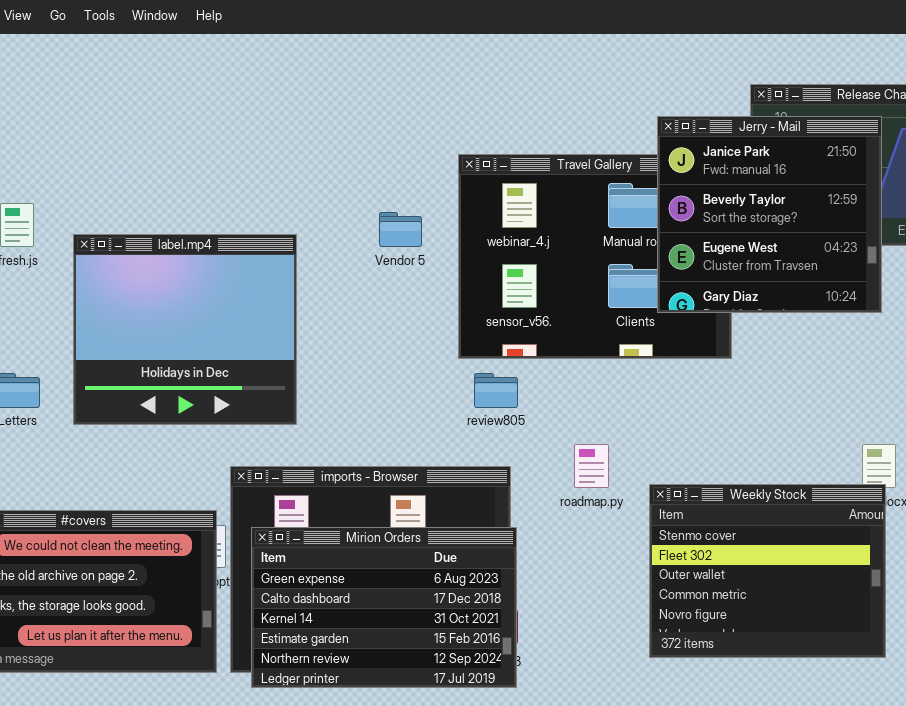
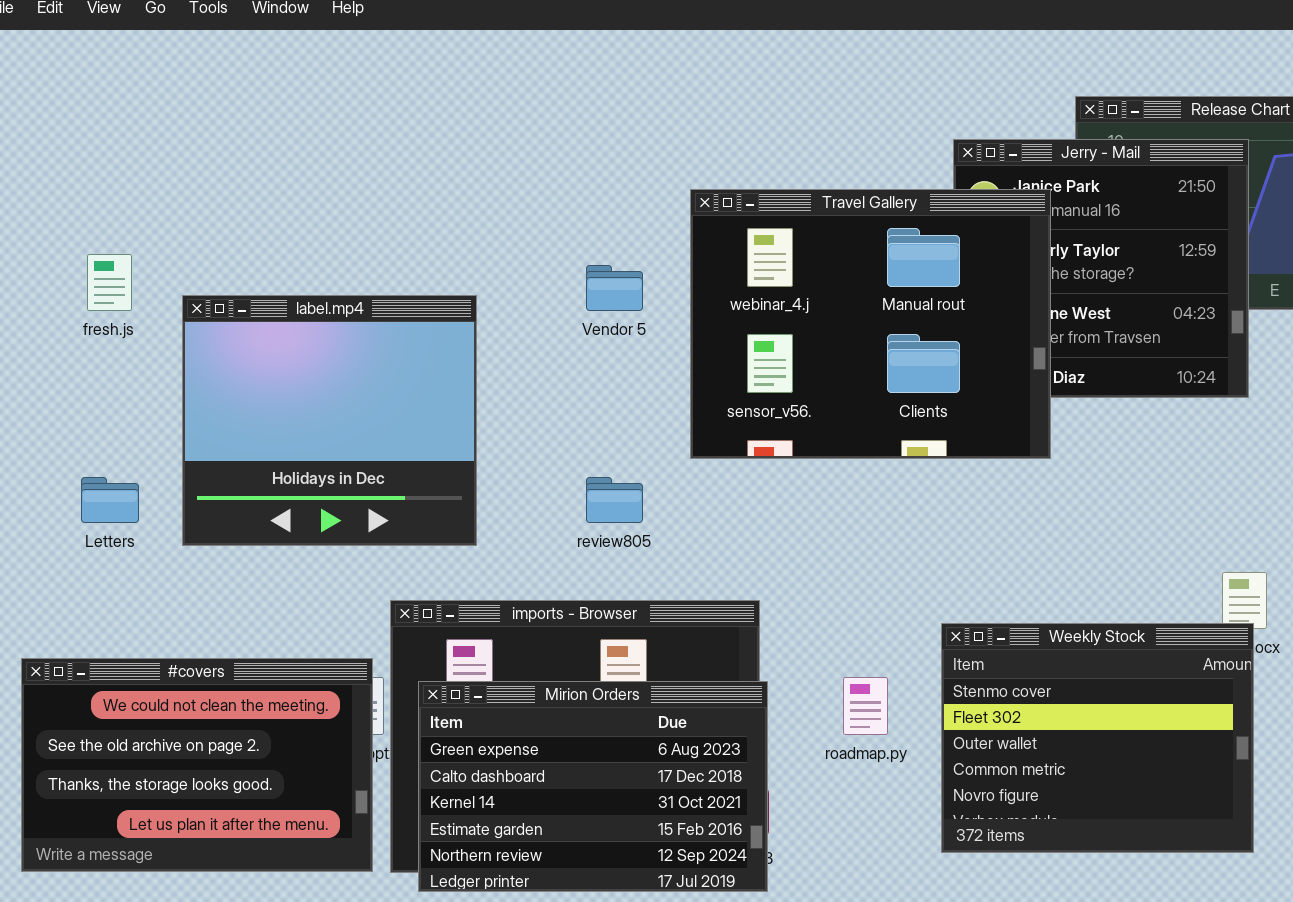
Travel Gallery: [458,154,732,359] -> [690,189,1051,459], raised
review805: [474,373,518,408] -> [586,477,643,523], moved
roadmap.py: [574,444,609,488] -> [843,677,888,735], moved

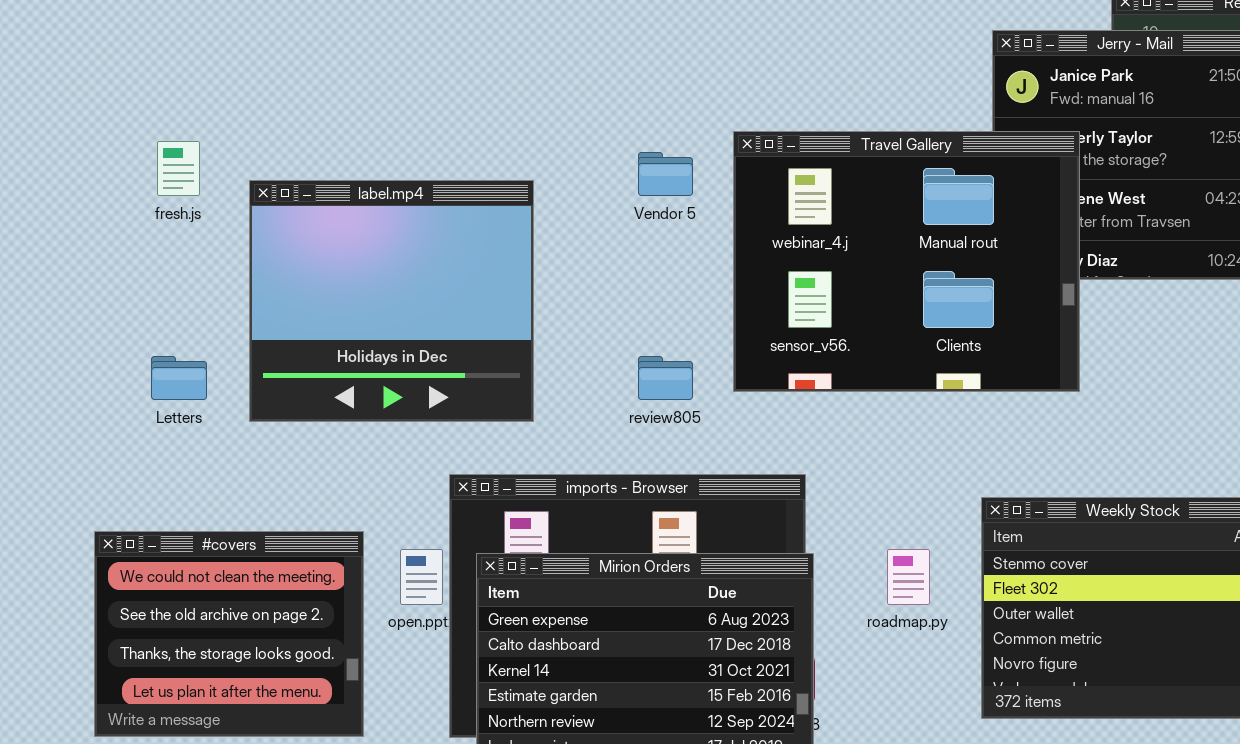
Travel Gallery: [690,189,1051,459] -> [733,131,1080,392], moved
#covers: [21,658,373,872] -> [94,531,364,737], resized

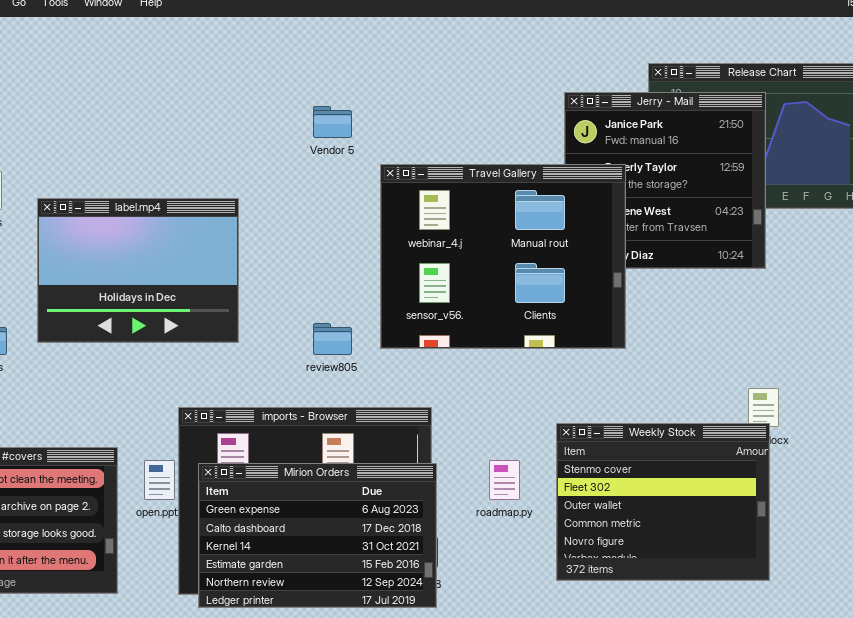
Vendor 5: [638,152,693,196] -> [313,106,352,138], moved
label.mp4: [249,180,534,422] -> [37,198,239,343], resized

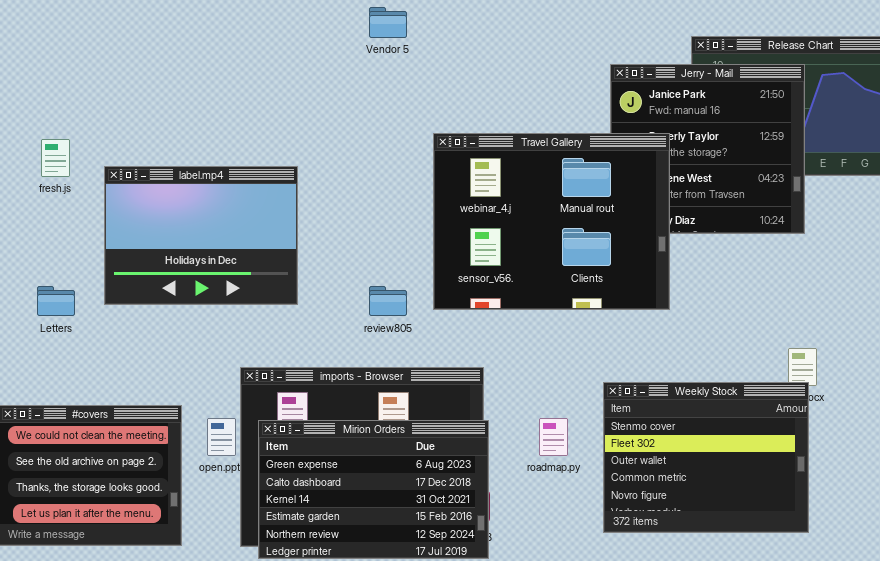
Vendor 5: [313,106,352,138] -> [369,7,407,38], moved

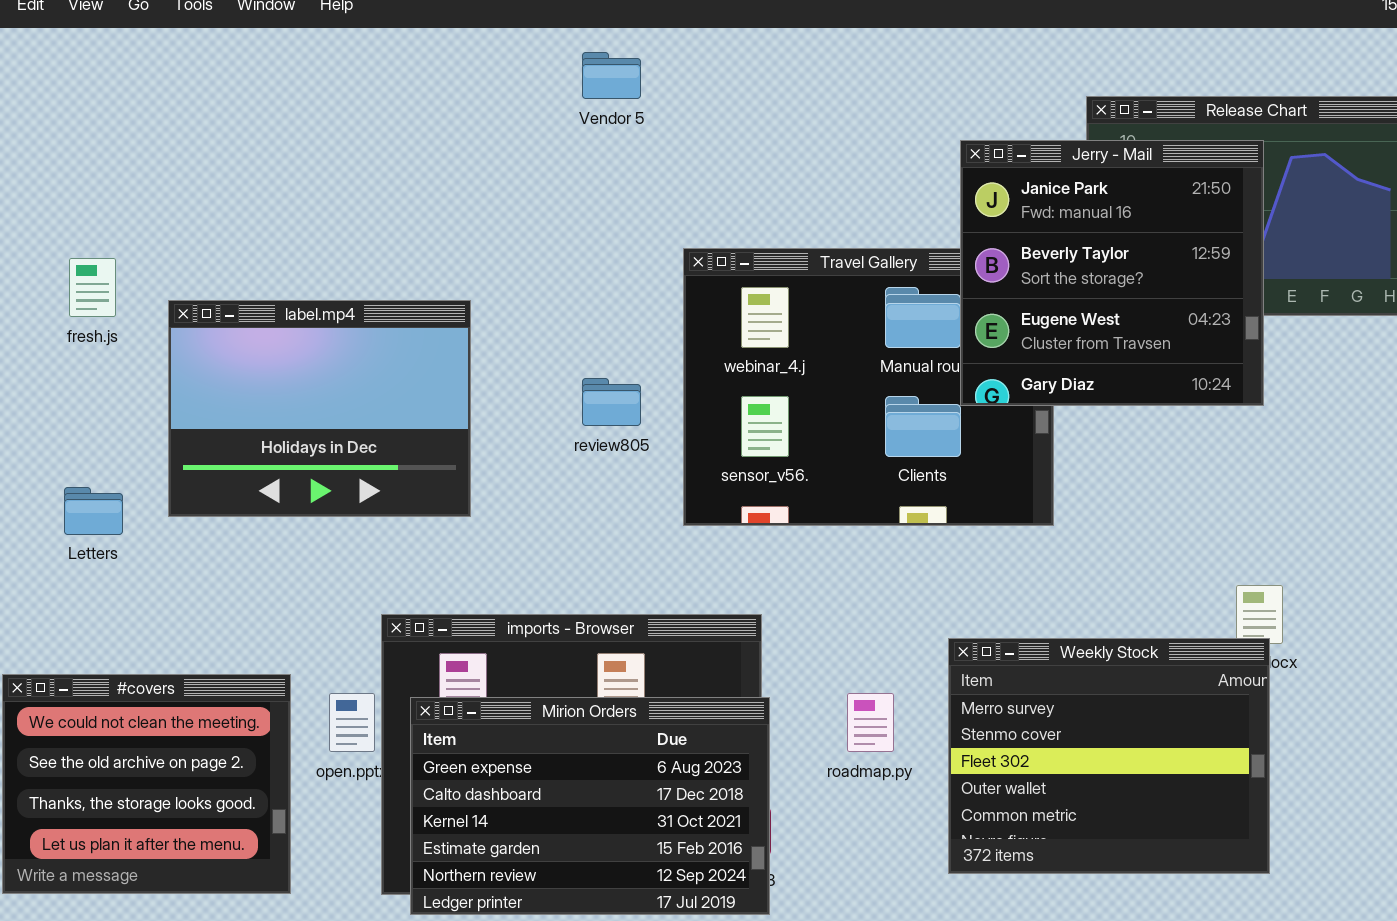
Jerry - Mail: [610,64,805,234] -> [960,140,1264,406], raised
review805: [369,286,407,316] -> [582,378,641,426], moved
Weekly Stock: [603,382,809,533] -> [948,638,1270,874], scrolled up 1 row

